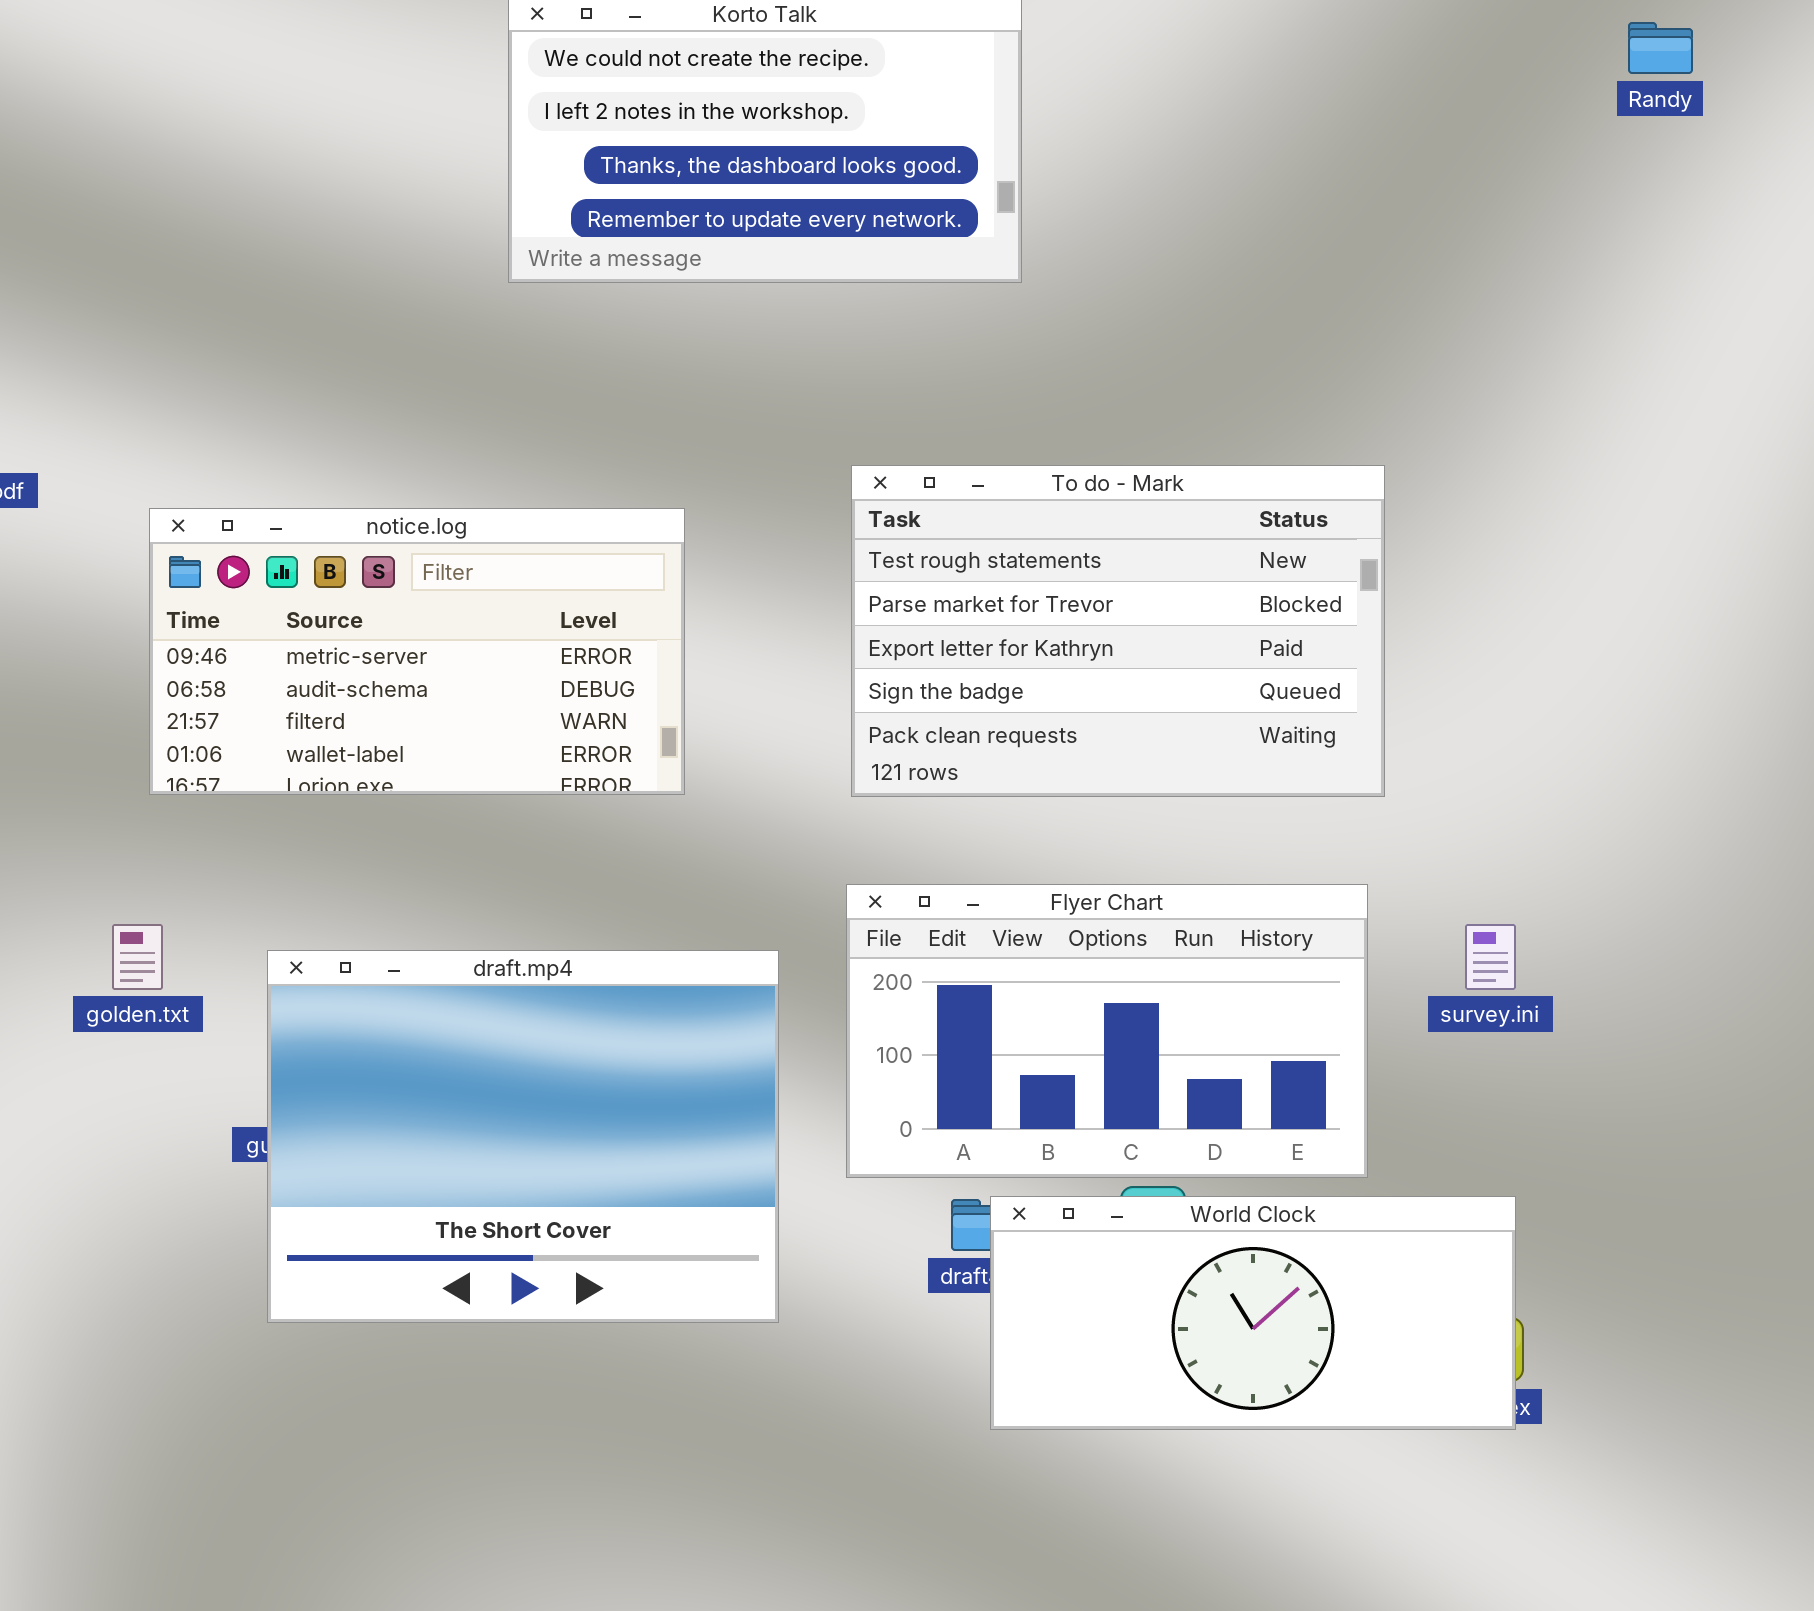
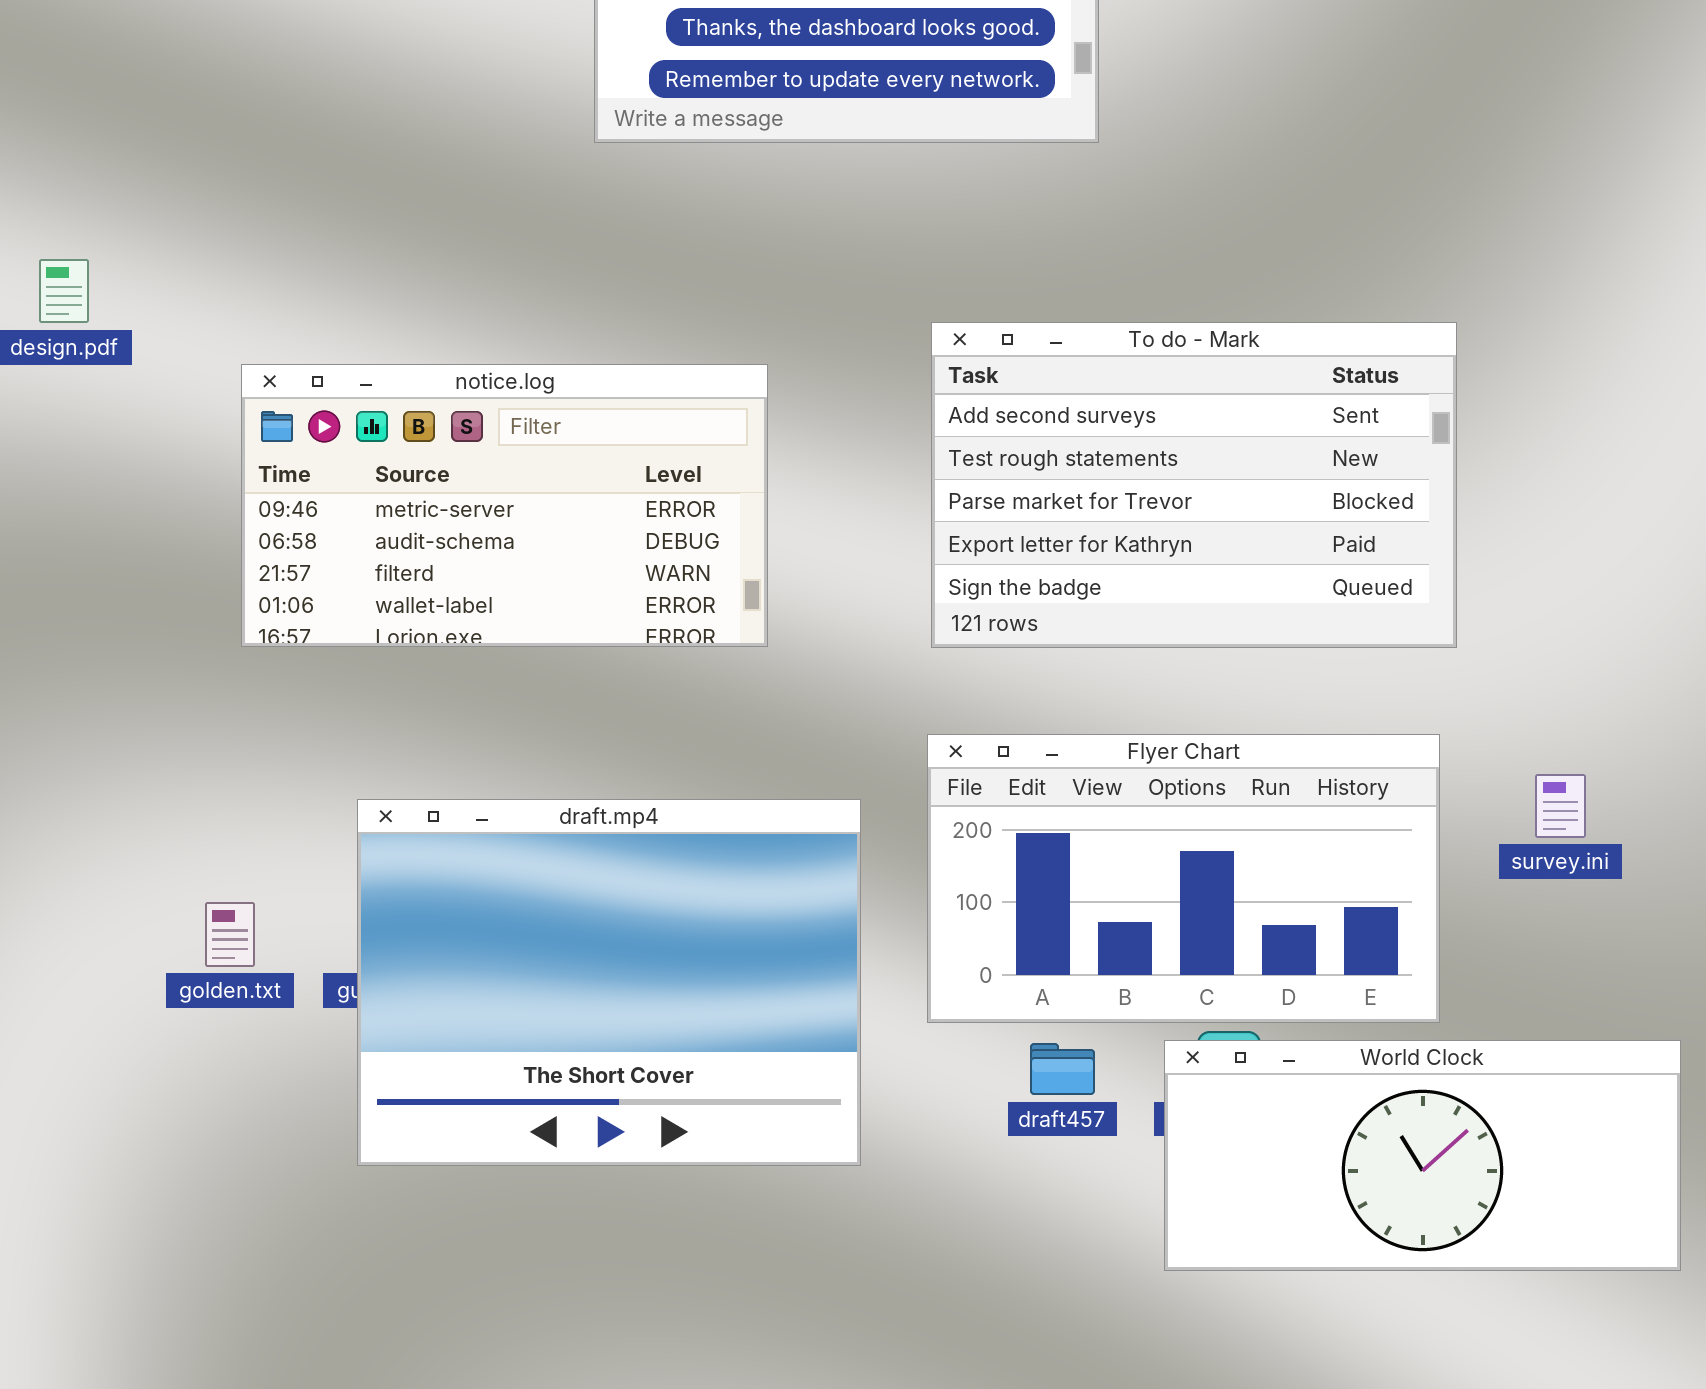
To do - Mark: [851,465,1385,797] -> [931,322,1457,648], scrolled up 1 row
golden.txt: [112,924,163,990] -> [205,902,255,967], moved
World Clock: [990,1196,1516,1430] -> [1164,1040,1681,1271], moved

